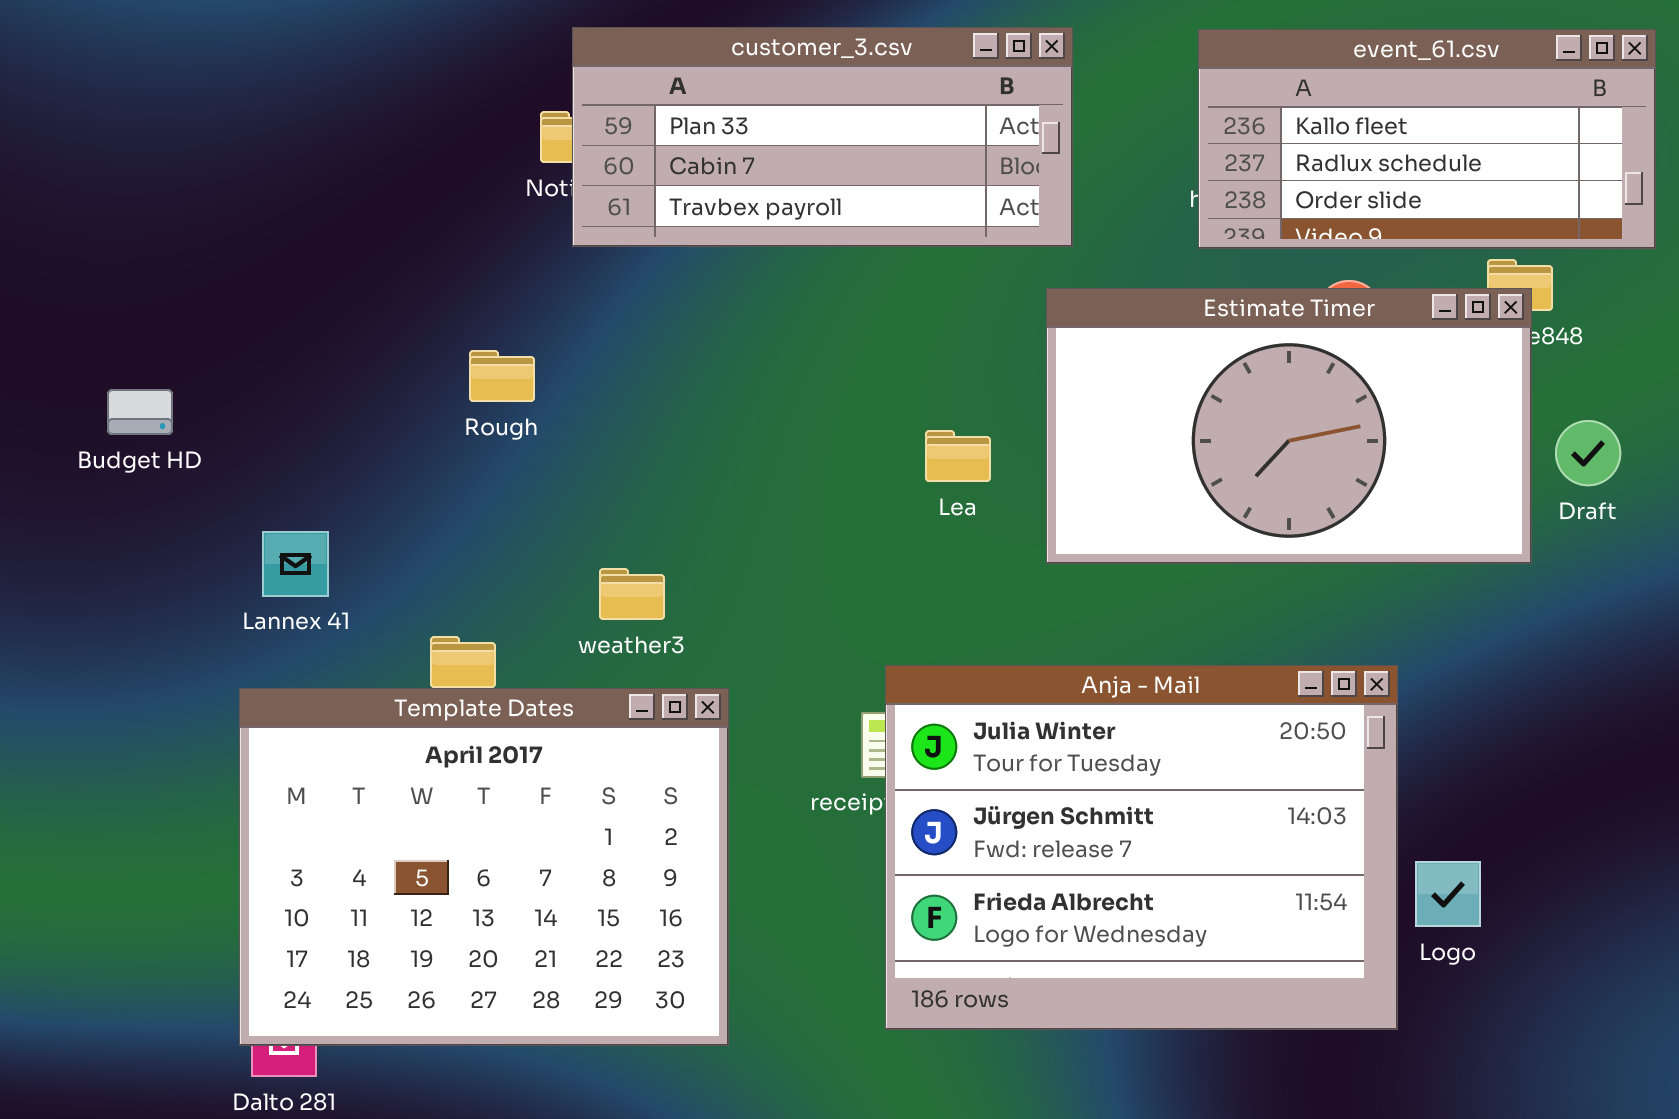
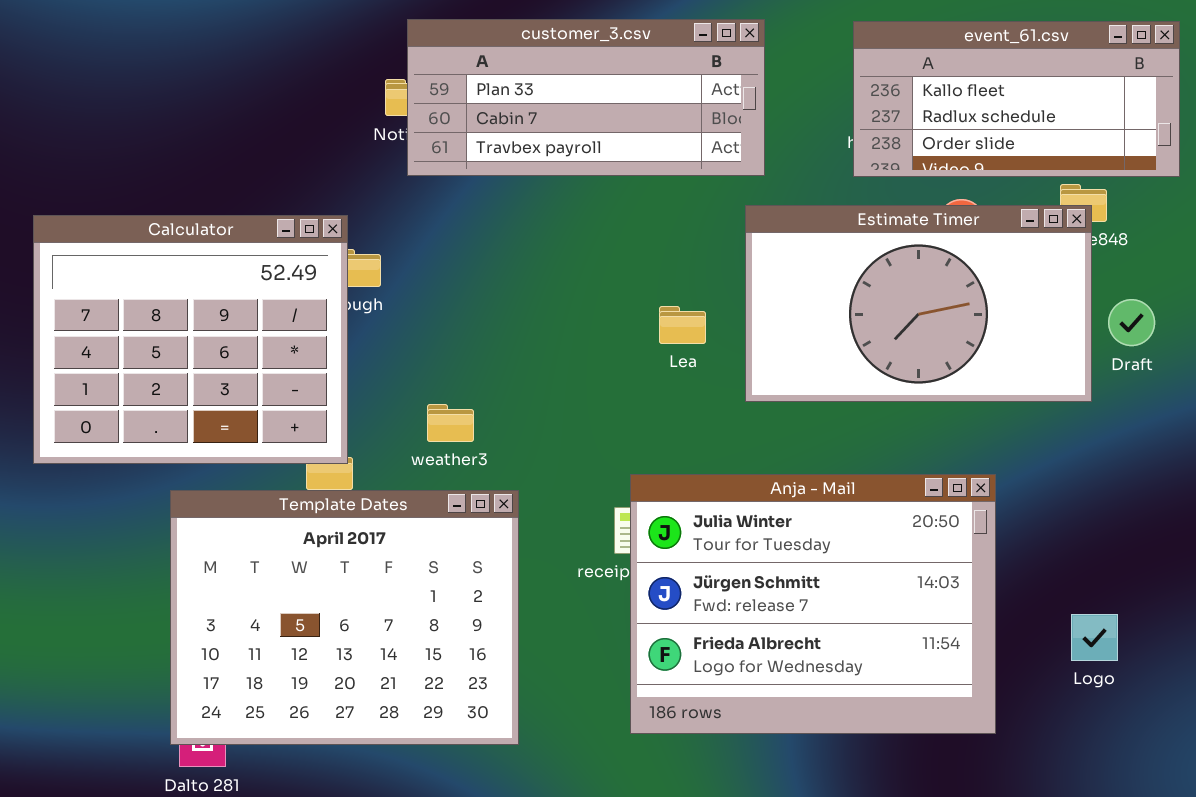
Calculator: none -> [33,215,348,464], opened
Logo: [1415,861,1481,927] -> [1071,614,1118,661], moved

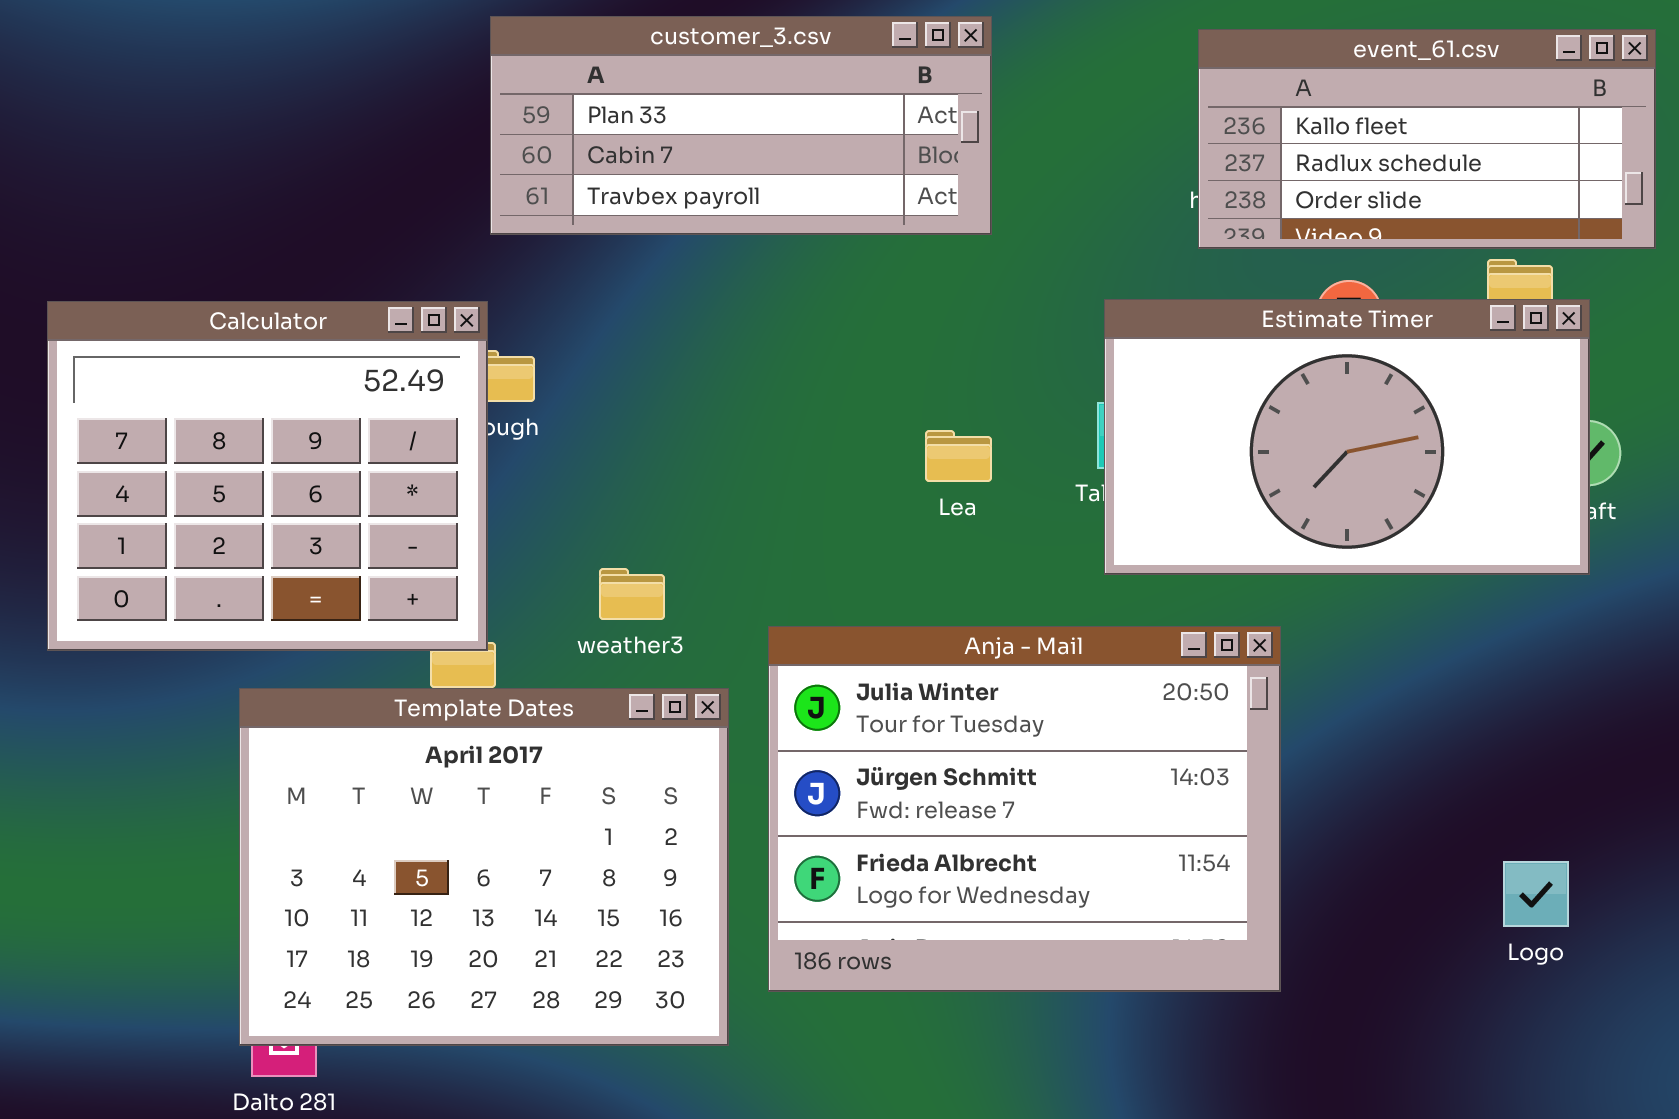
customer_3.csv: [407,19,765,176] -> [490,16,992,235], moved
Estimate Timer: [745,205,1092,402] -> [1104,299,1590,575], moved
Anja - Mail: [630,474,996,734] -> [768,626,1281,992], moved

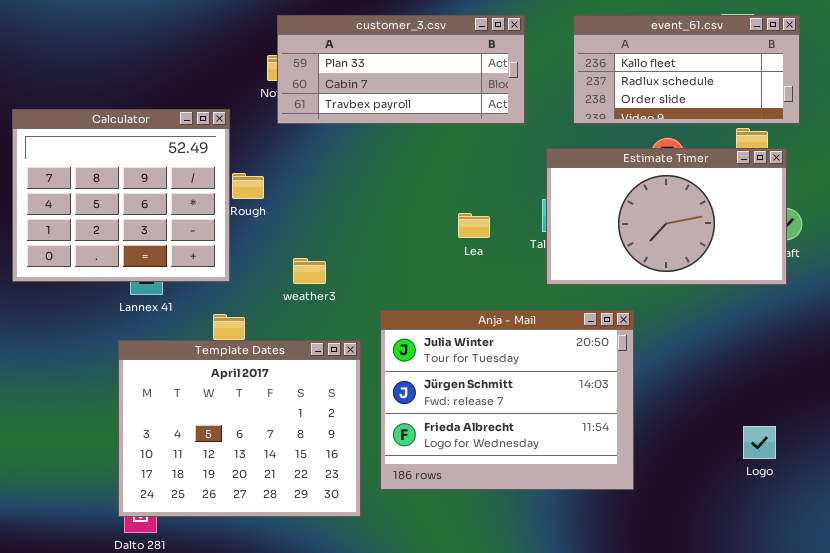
customer_3.csv: [490,16,992,235] -> [277,15,525,124], moved
event_61.csv: [1198,29,1656,249] -> [573,15,800,124], moved
Calculator: [47,301,488,651] -> [12,109,230,282], moved
weather3: [599,568,665,620] -> [293,258,326,284], moved

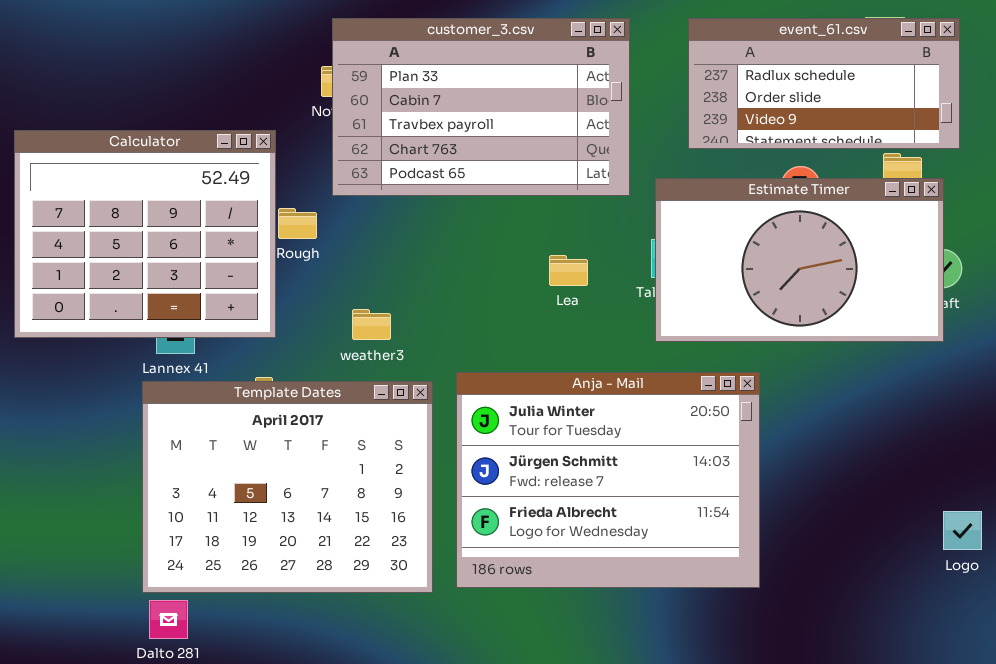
customer_3.csv: [277,15,525,124] -> [332,18,630,196], resized
event_61.csv: [573,15,800,124] -> [688,18,960,149], scrolled down 1 row
Template Dates: [118,340,361,517] -> [142,381,433,593], moved
Logo: [743,426,776,459] -> [943,511,982,550], moved

